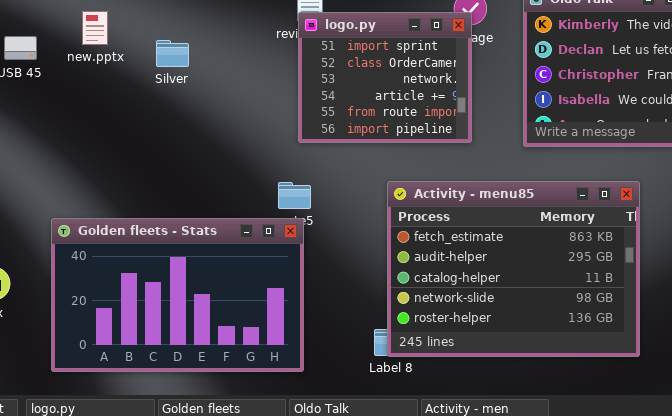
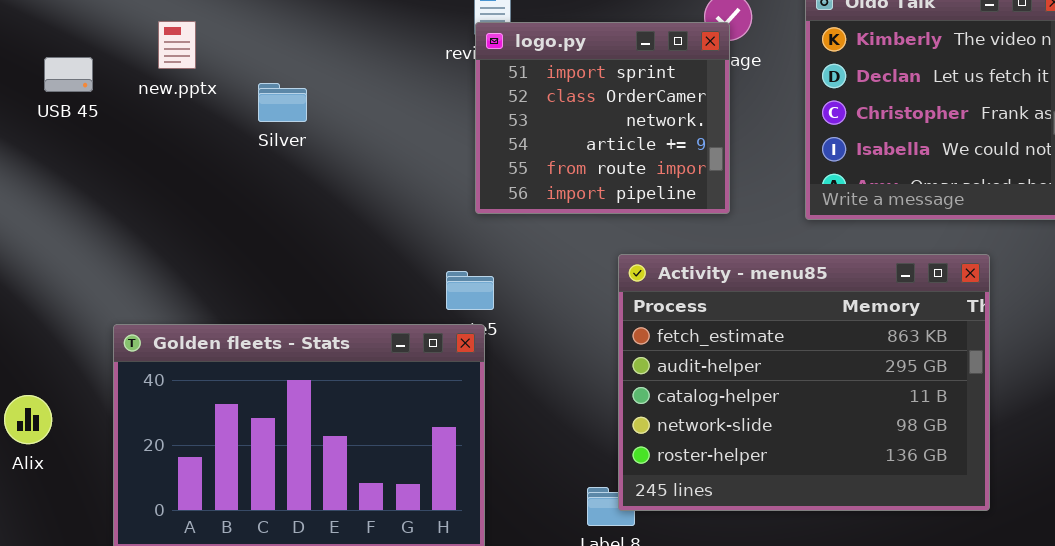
Silver: [156,40,189,67] -> [258,83,307,122], moved
Activity - menu85: [387,181,640,357] -> [618,254,990,511], moved

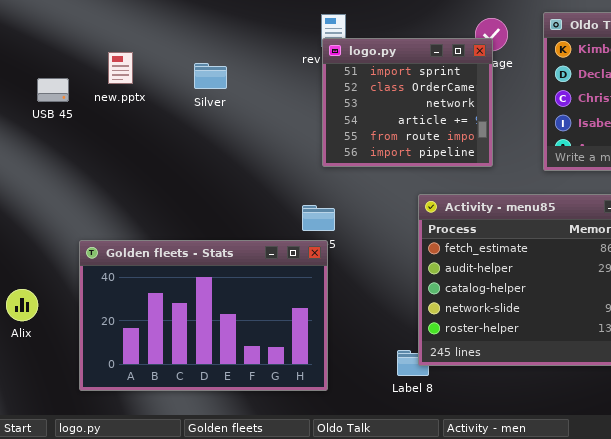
new.pptx: [158,21,196,69] -> [108,52,133,84], moved
USB 45: [44,57,93,92] -> [37,78,69,102], moved
Silver: [258,83,307,122] -> [194,63,227,89], moved

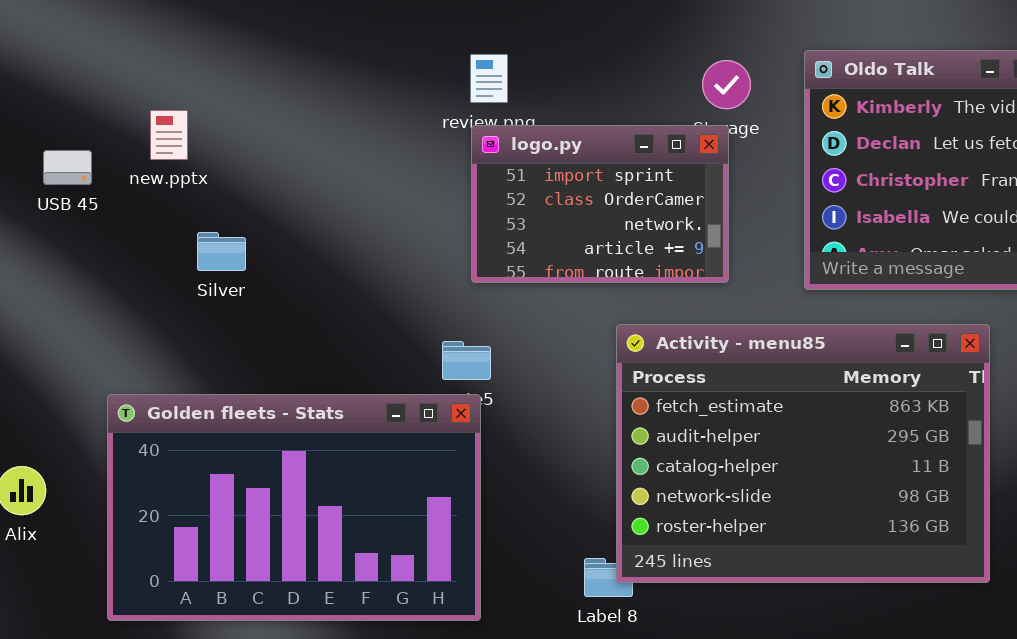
logo.py: [322,38,493,167] -> [471,125,729,283], resized
Silver: [194,63,227,89] -> [197,232,246,271], moved

